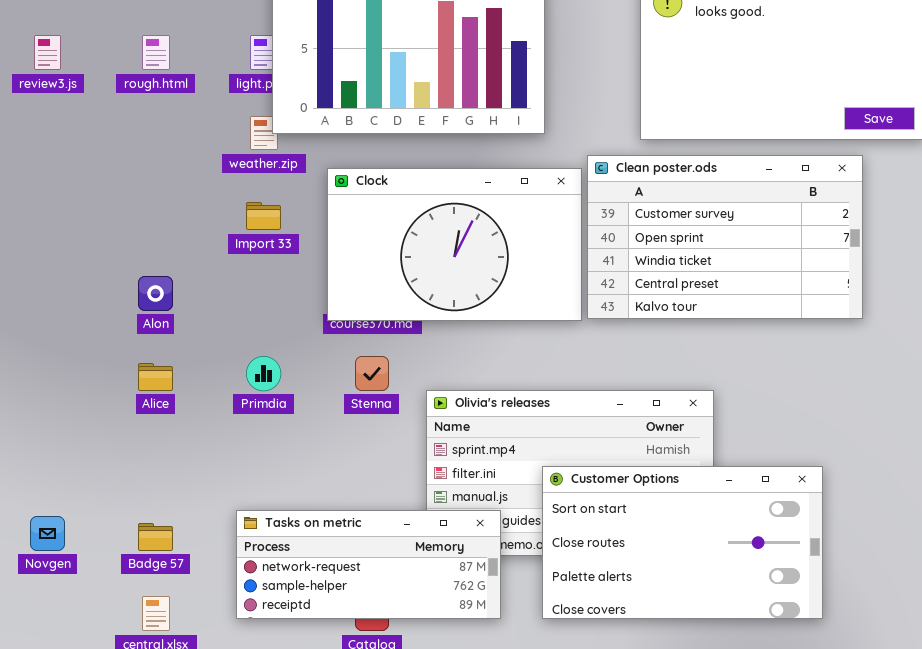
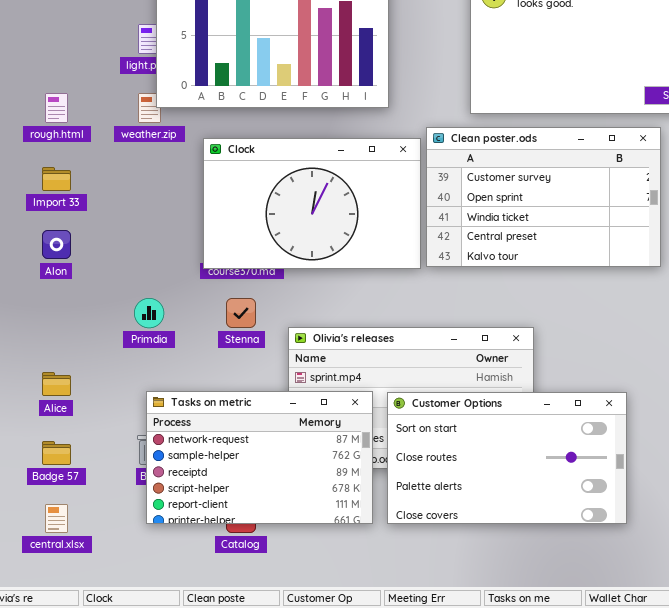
rough.html: [142,35,170,70] -> [45,93,68,123], moved
Import 33: [246,202,281,230] -> [42,167,71,191], moved
Alice: [138,363,173,391] -> [42,372,71,396], moved
Tasks on metric: [236,510,501,619] -> [146,391,373,524], moved, resized

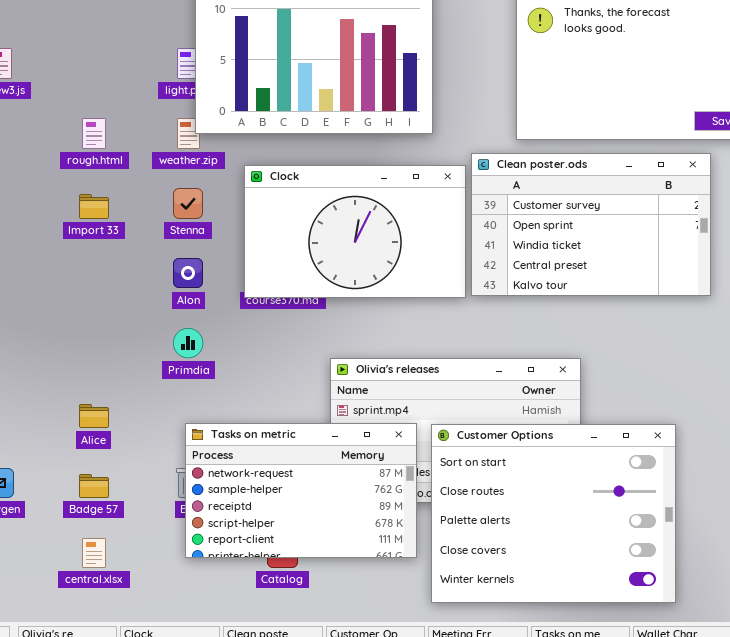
Alon: [42,230,71,259] -> [173,258,203,288], moved
Stenna: [226,298,256,328] -> [173,188,203,219], moved
Customer Options: [387,392,627,524] -> [431,424,676,603], resized

